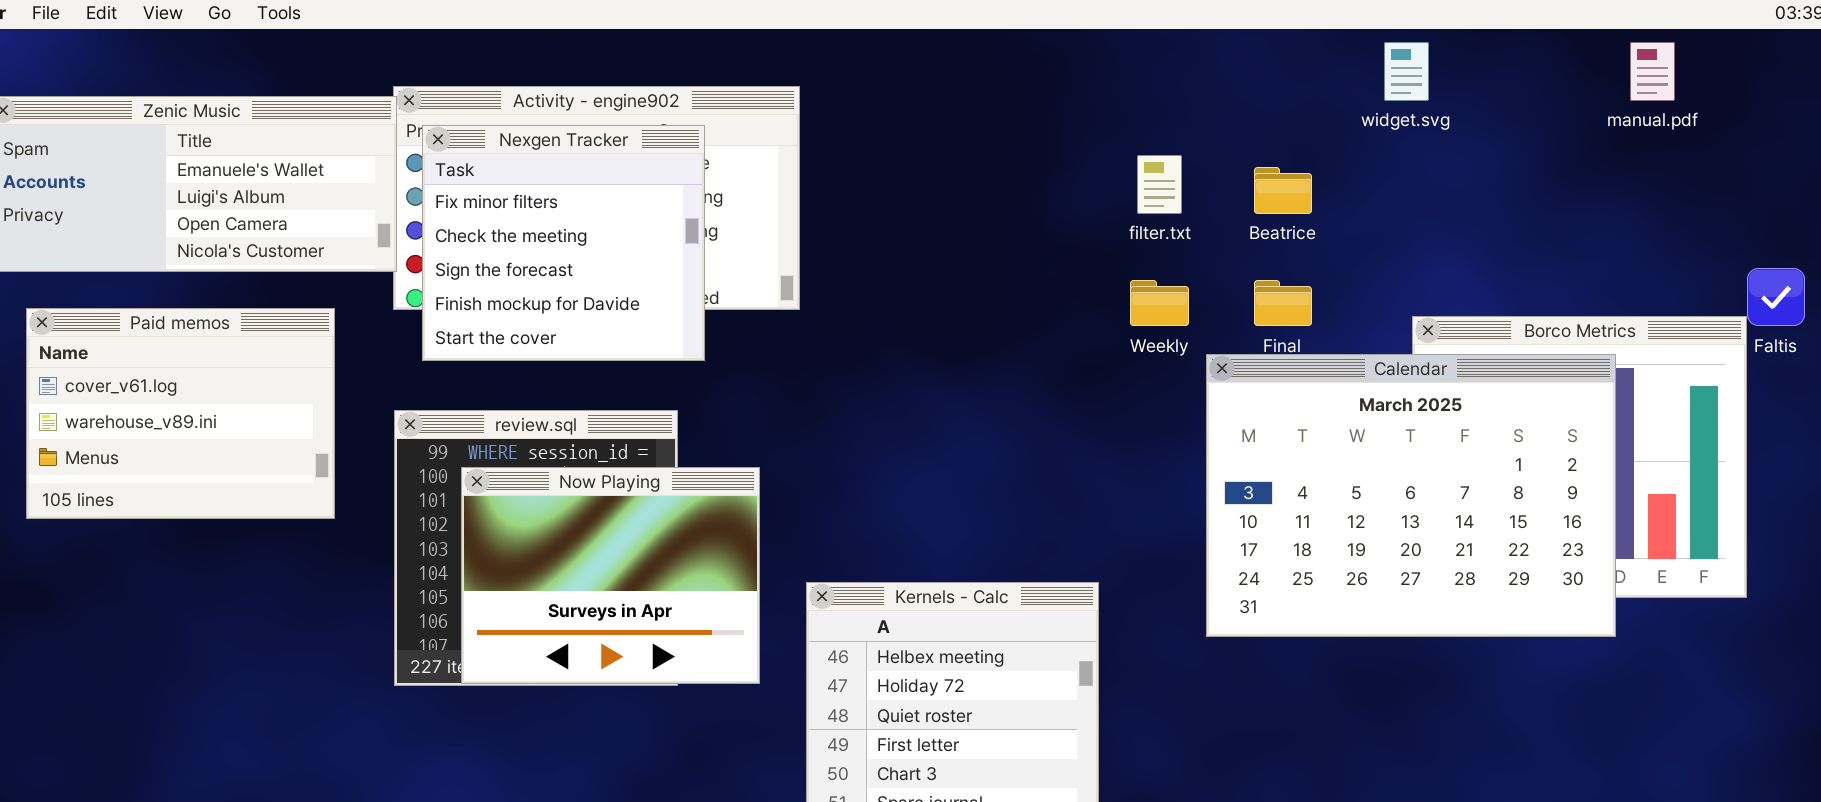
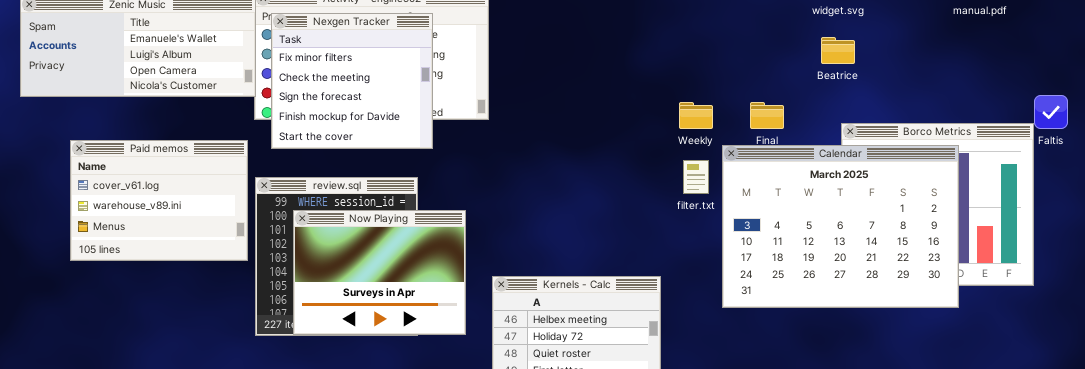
filter.txt: [1137,155,1182,214] -> [683,160,709,194], moved
Beatrice: [1254,167,1312,214] -> [821,37,855,64], moved
Paid memos: [26,308,335,519] -> [70,140,248,261], moved

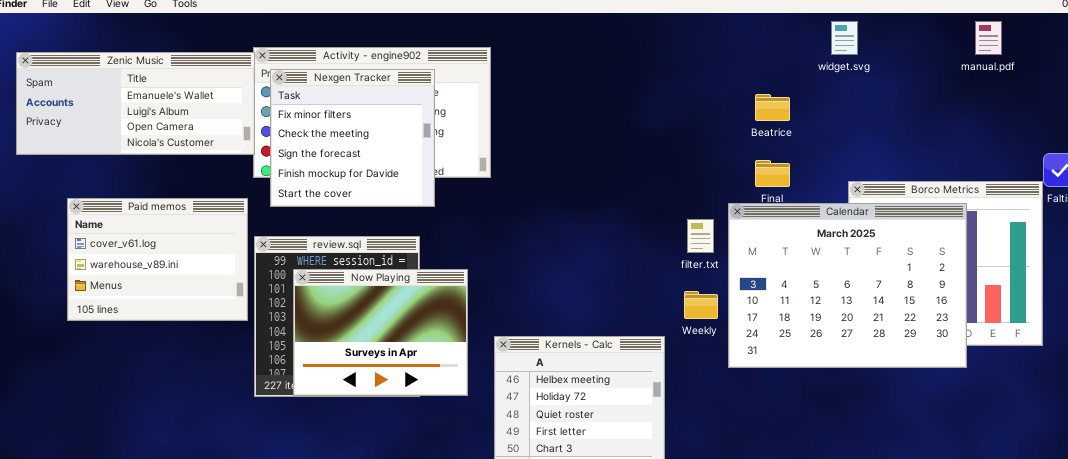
Beatrice: [821,37,855,64] -> [755,94,790,121], moved
Weekly: [679,102,713,129] -> [684,291,718,319], moved

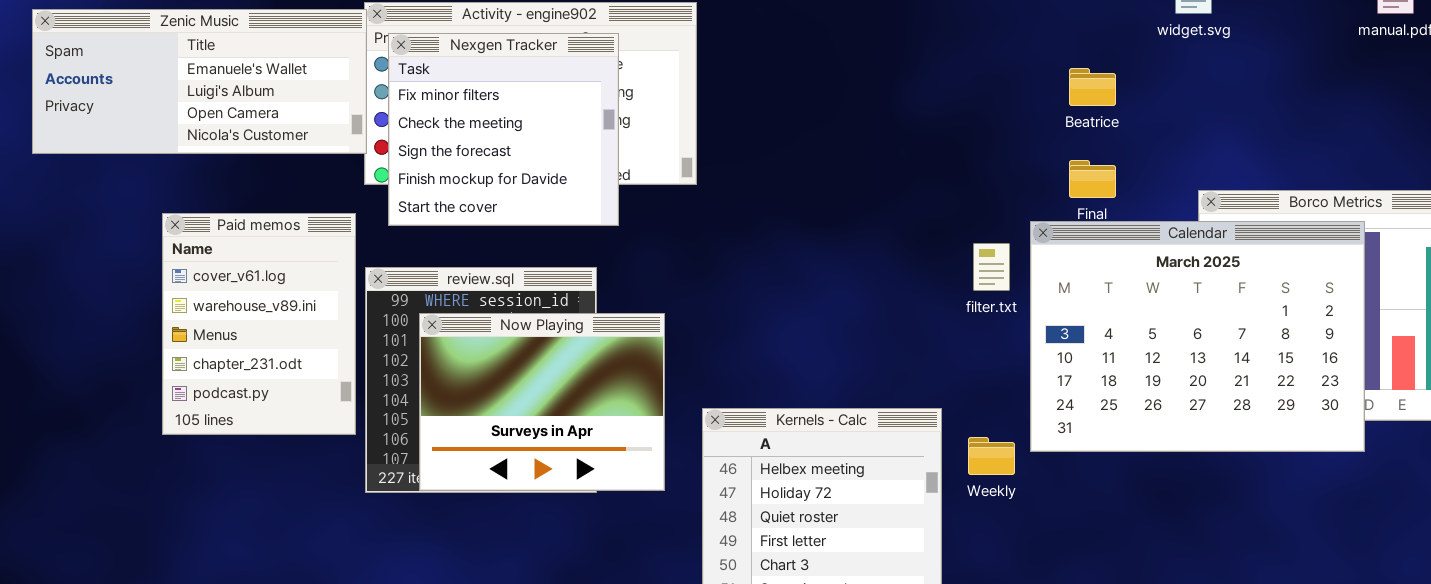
Paid memos: [67,198,248,321] -> [162,213,356,435], resized
Weekly: [684,291,718,319] -> [968,437,1015,475], moved

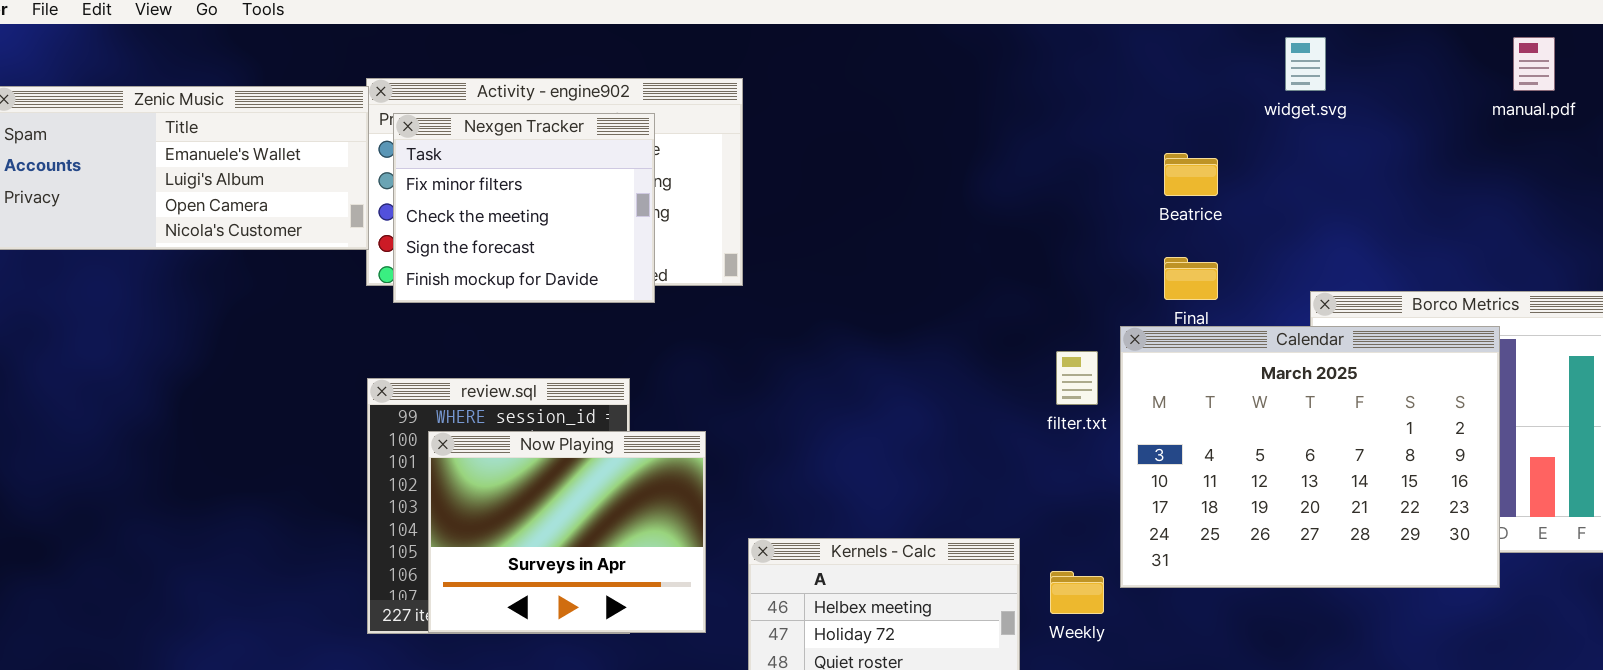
Nexgen Tracker: [388,33,619,226] -> [393,113,655,303], resized
Paid memos: [162,213,356,435] -> none, closed

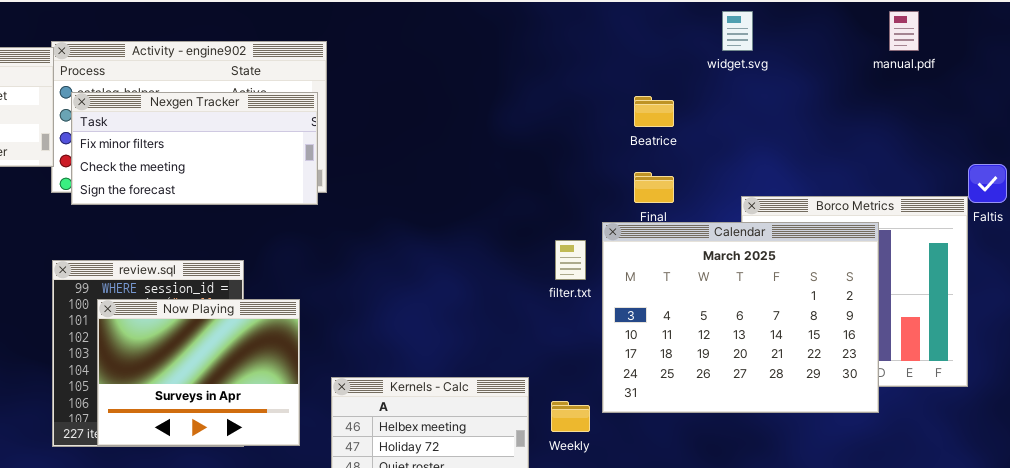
Nexgen Tracker: [393,113,655,303] -> [71,92,318,205], resized

